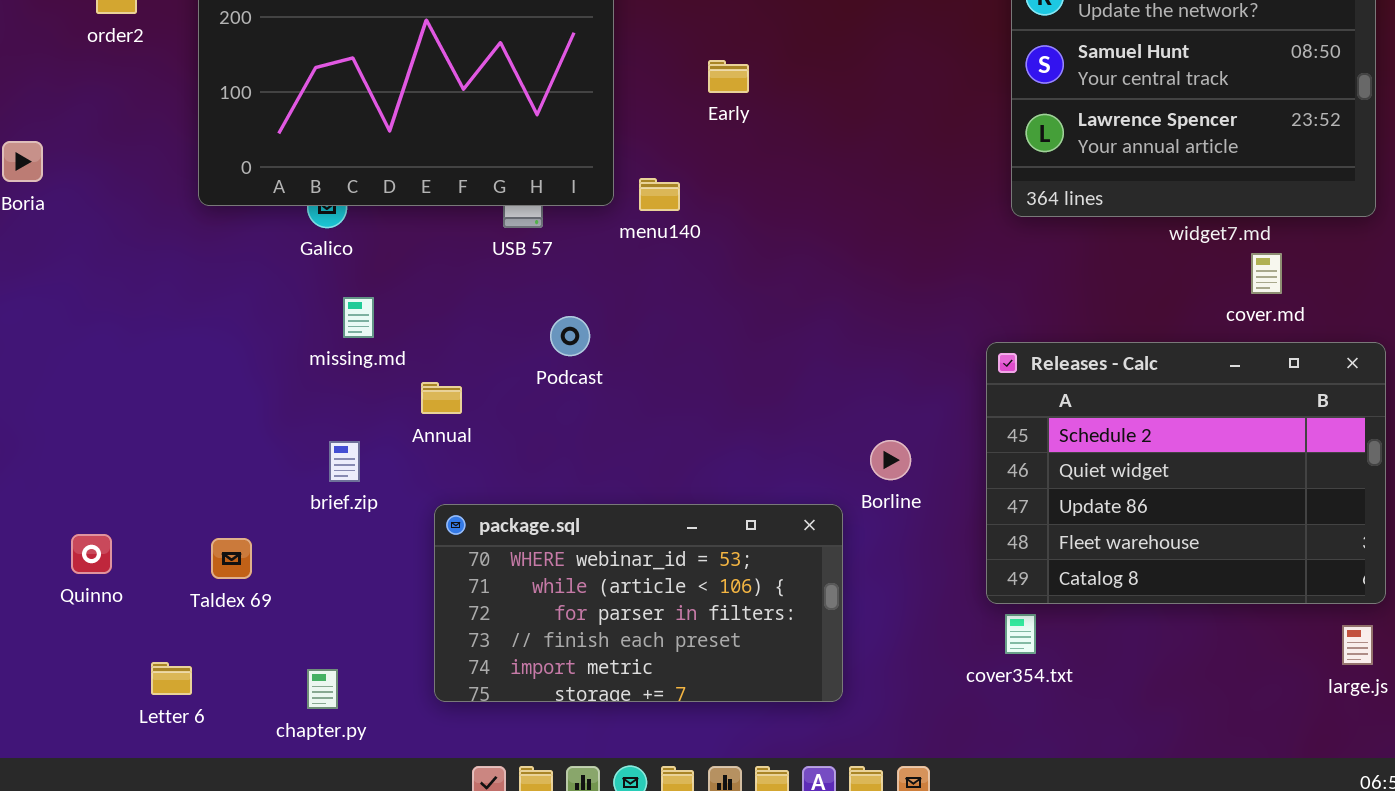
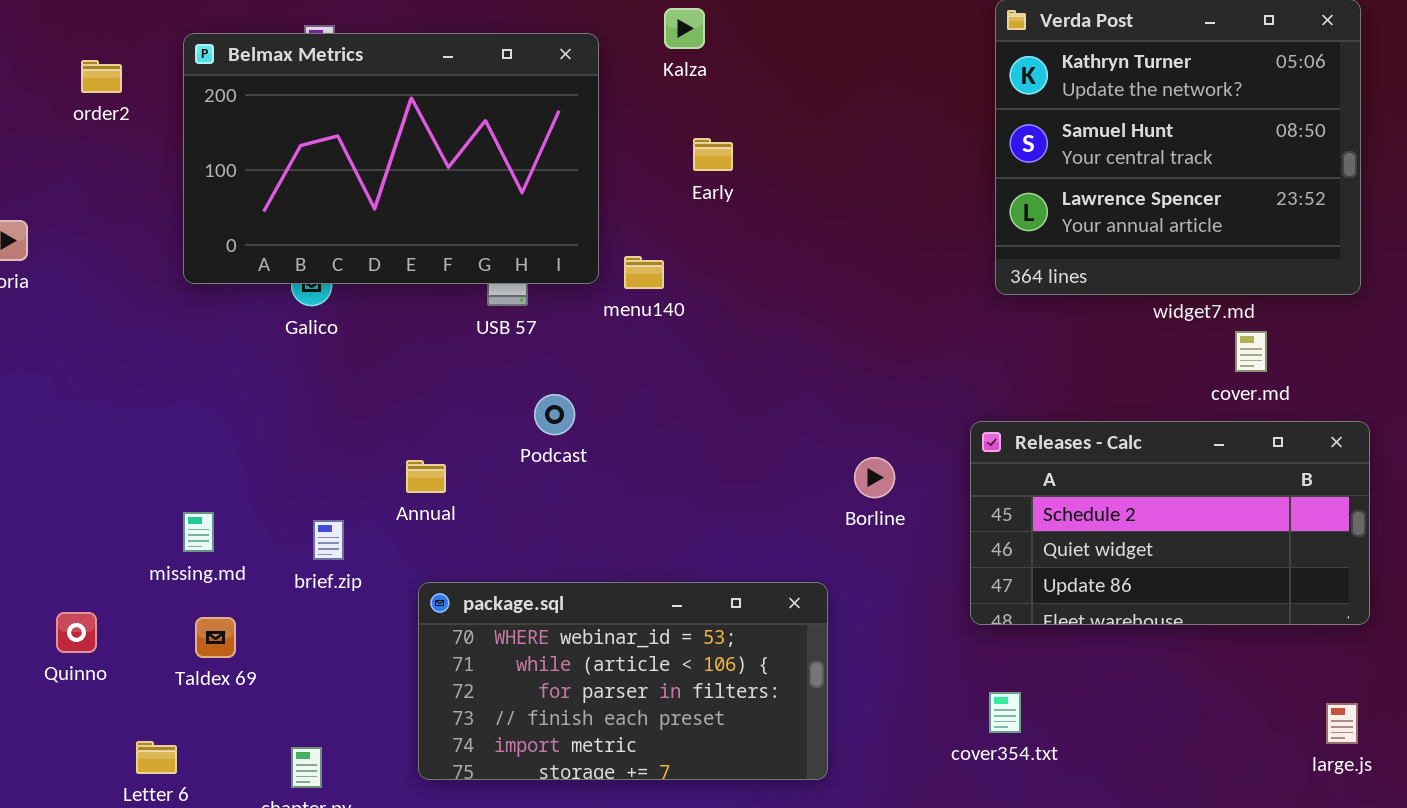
missing.md: [343,297,374,338] -> [183,512,214,552], moved
Releases - Calc: [986,342,1386,604] -> [970,421,1370,625], resized
Borline: [870,440,911,480] -> [854,457,895,498], moved

